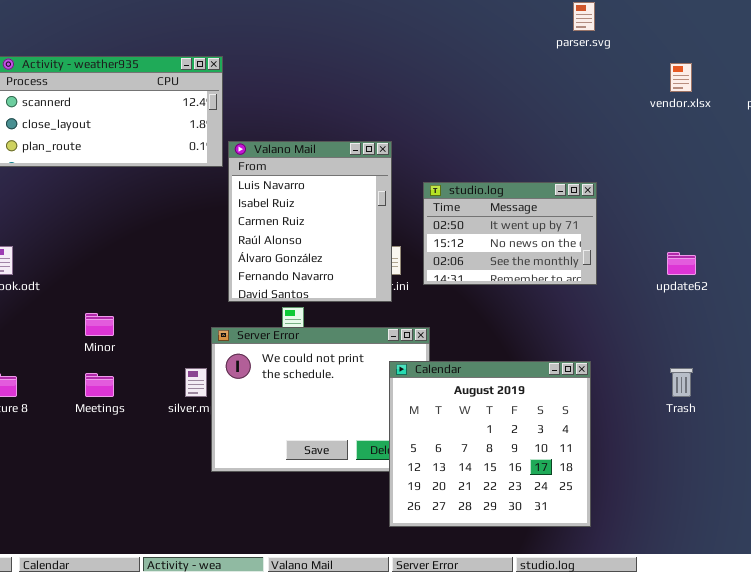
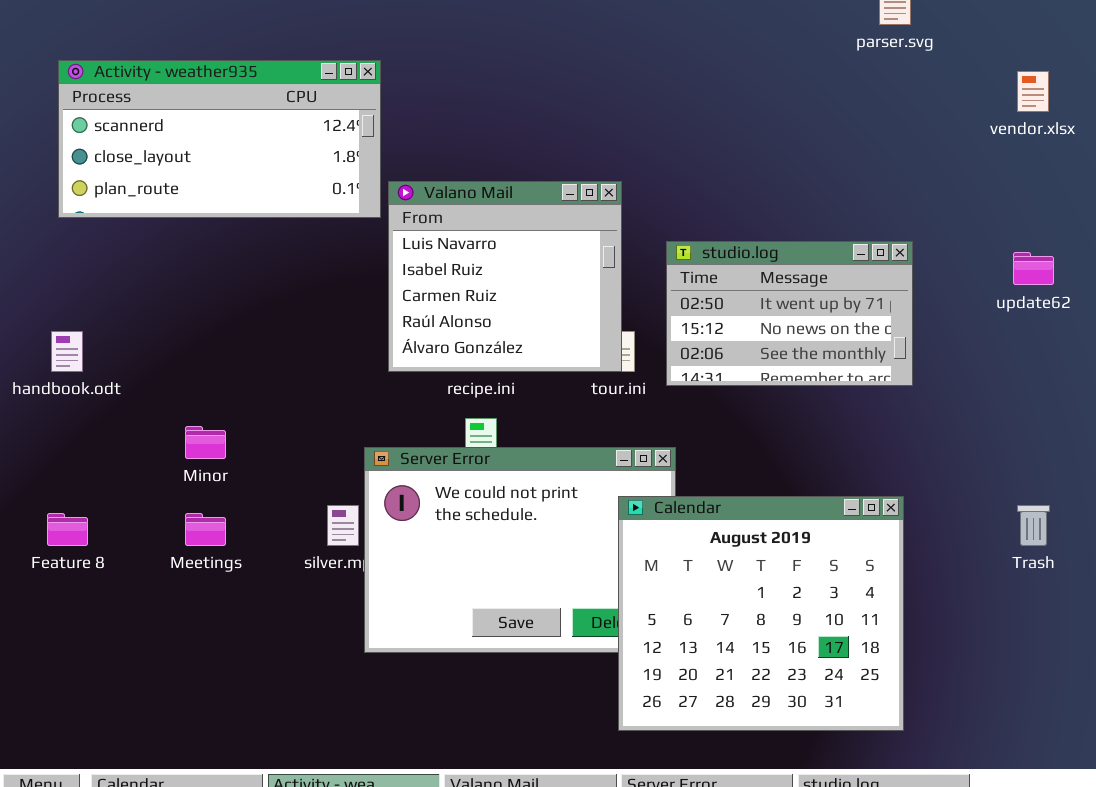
Valano Mail: [228,141,392,302] -> [388,181,622,372], resized
update62: [667,252,696,275] -> [1013,252,1054,285], moved

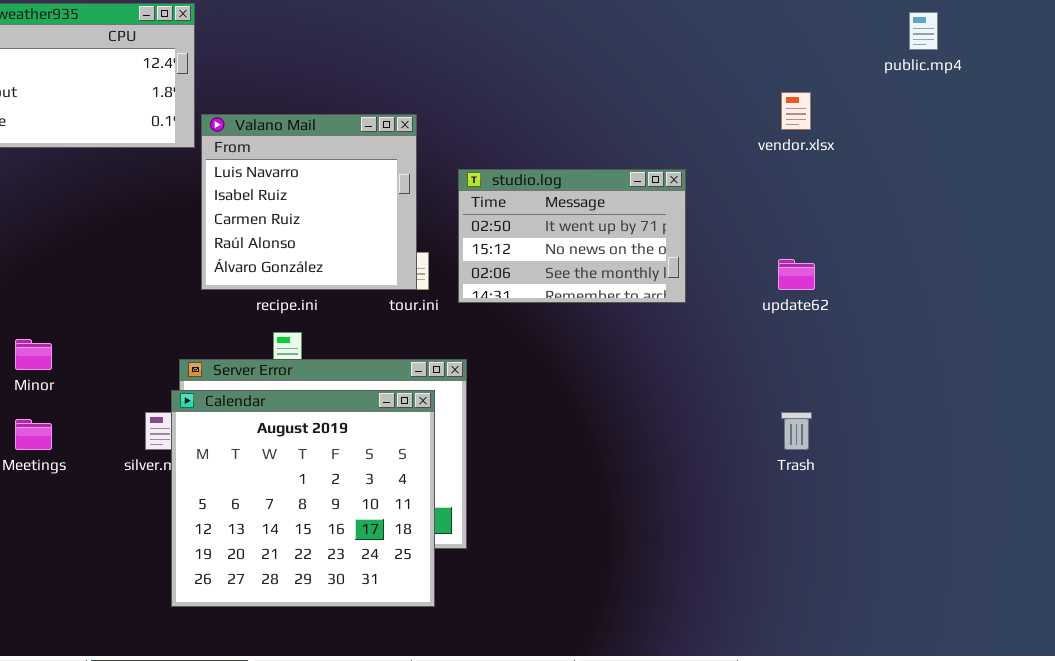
vendor.xlsx: [1017,71,1049,112] -> [781,92,811,130], moved
update62: [1013,252,1054,285] -> [778,259,815,290], moved
Calendar: [618,496,904,731] -> [171,390,435,607], moved

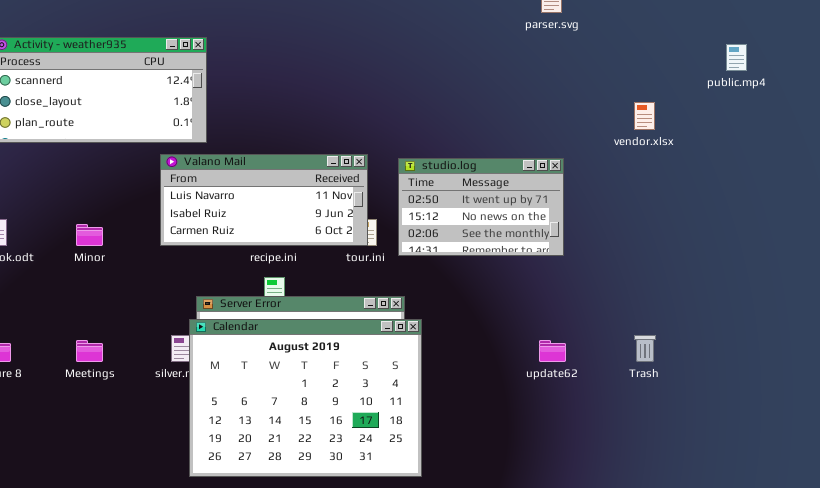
Valano Mail: [201,114,417,290] -> [160,154,368,246], resized
update62: [778,259,815,290] -> [539,340,566,362], moved
Minor: [15,339,52,370] -> [76,224,103,246], moved
Calendar: [171,390,435,607] -> [189,319,422,477], resized

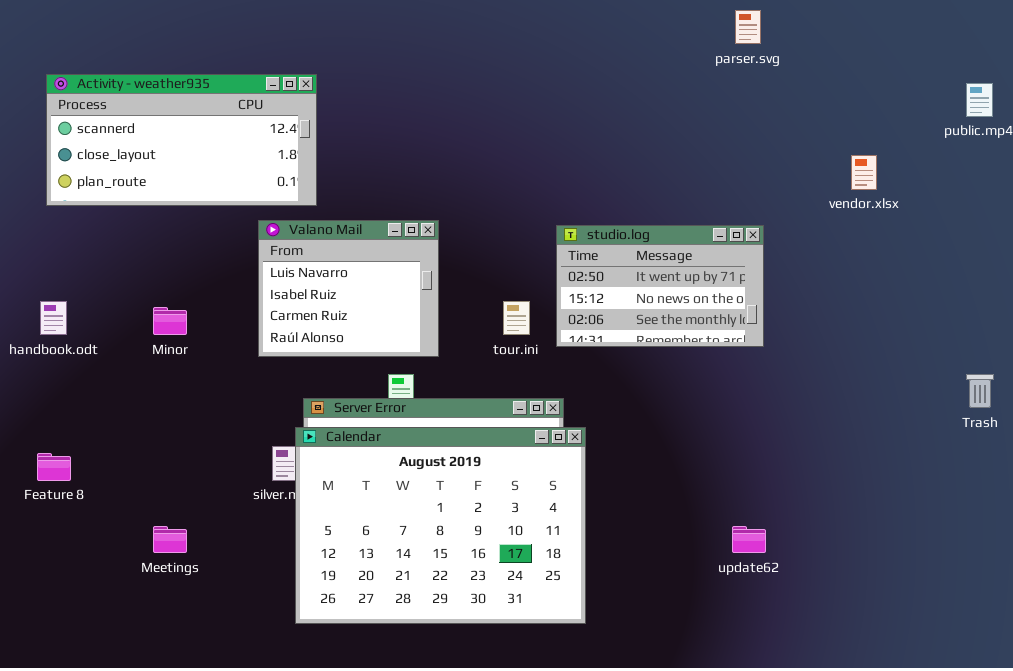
Valano Mail: [160,154,368,246] -> [258,220,439,357], resized
Trash: [634,335,656,362] -> [966,374,994,408], moved
Meetings: [76,340,103,362] -> [153,526,187,553], moved
update62: [539,340,566,362] -> [732,526,766,553], moved

